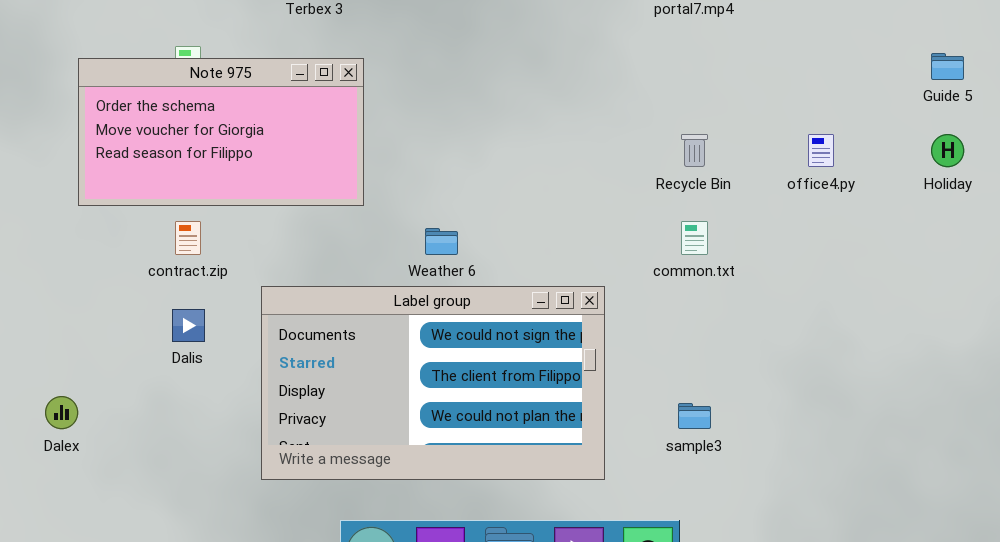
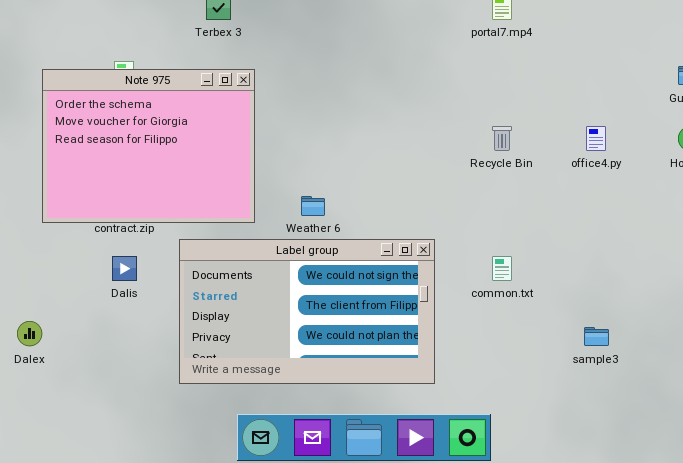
Note 975: [78,58,364,206] -> [42,69,255,223], resized
common.txt: [681,221,708,255] -> [492,256,512,281], moved
sample3: [678,403,711,429] -> [584,327,609,346], moved

